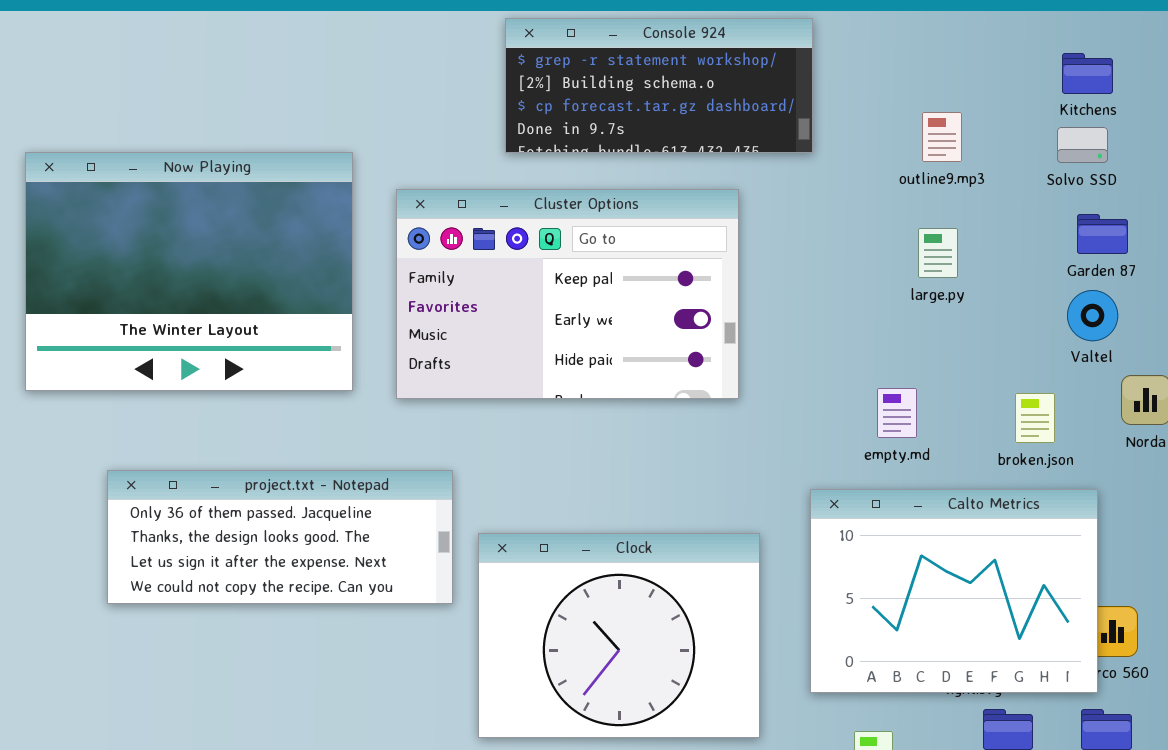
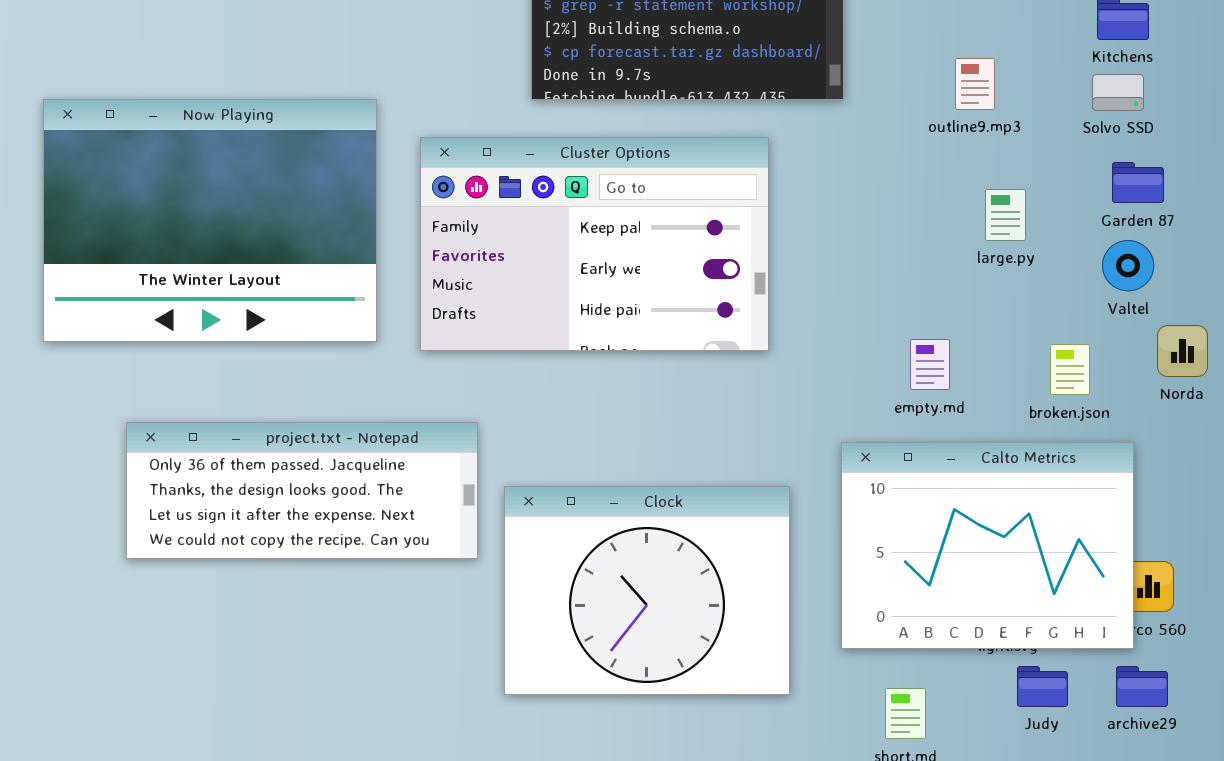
large.py: [918,228,958,278] -> [985,189,1026,241], moved

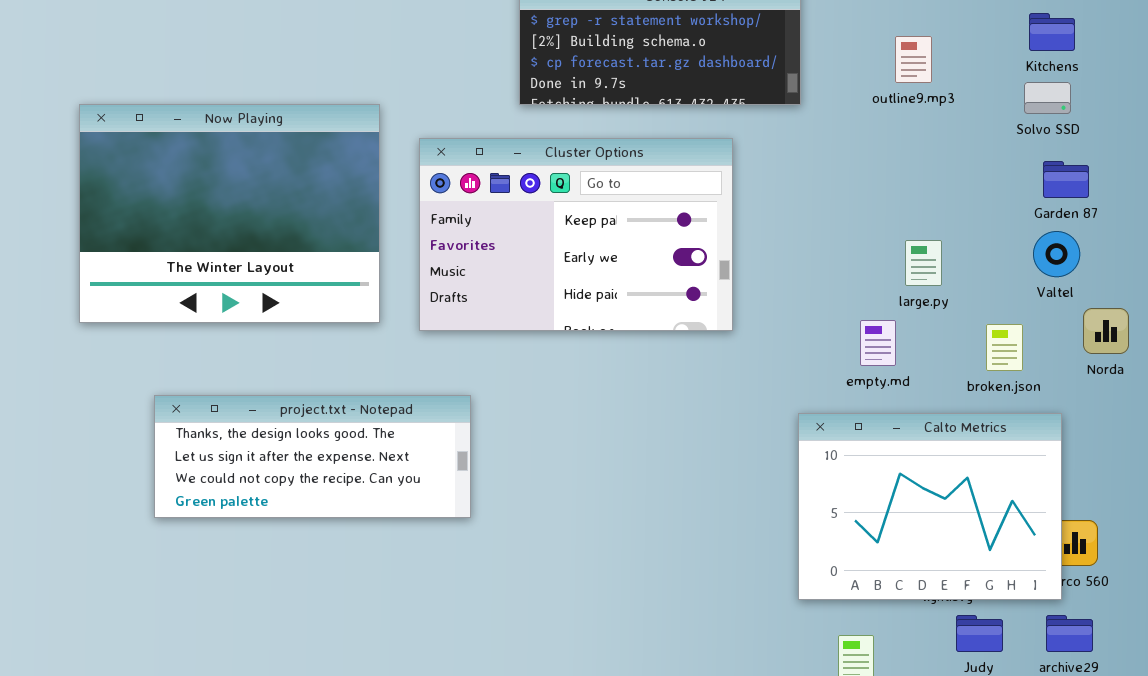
outline9.mp3: [955,58,995,110] -> [895,36,932,83], moved
large.py: [985,189,1026,241] -> [905,240,942,286], moved
project.txt - Notepad: [126,422,478,559] -> [154,395,471,518], scrolled down 1 row
Clock: [504,486,790,695] -> none, closed

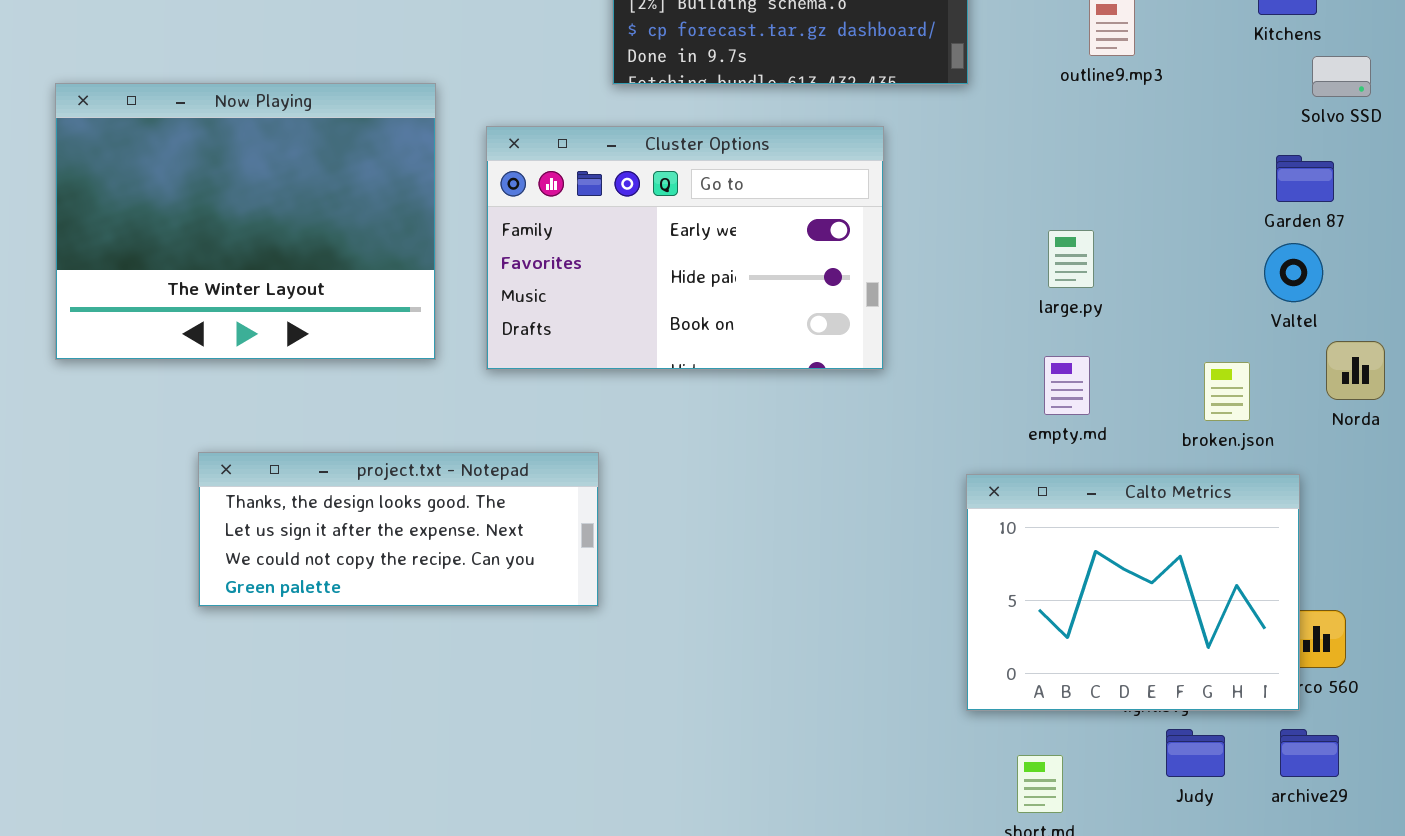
Solvo SSD: [1024,82,1071,114] -> [1312,56,1371,97], moved
Cluster Options: [419,138,733,331] -> [486,126,884,370], scrolled down 1 row
large.py: [905,240,942,286] -> [1048,230,1094,288], moved
project.txt - Notepad: [154,395,471,518] -> [198,452,599,607], moved

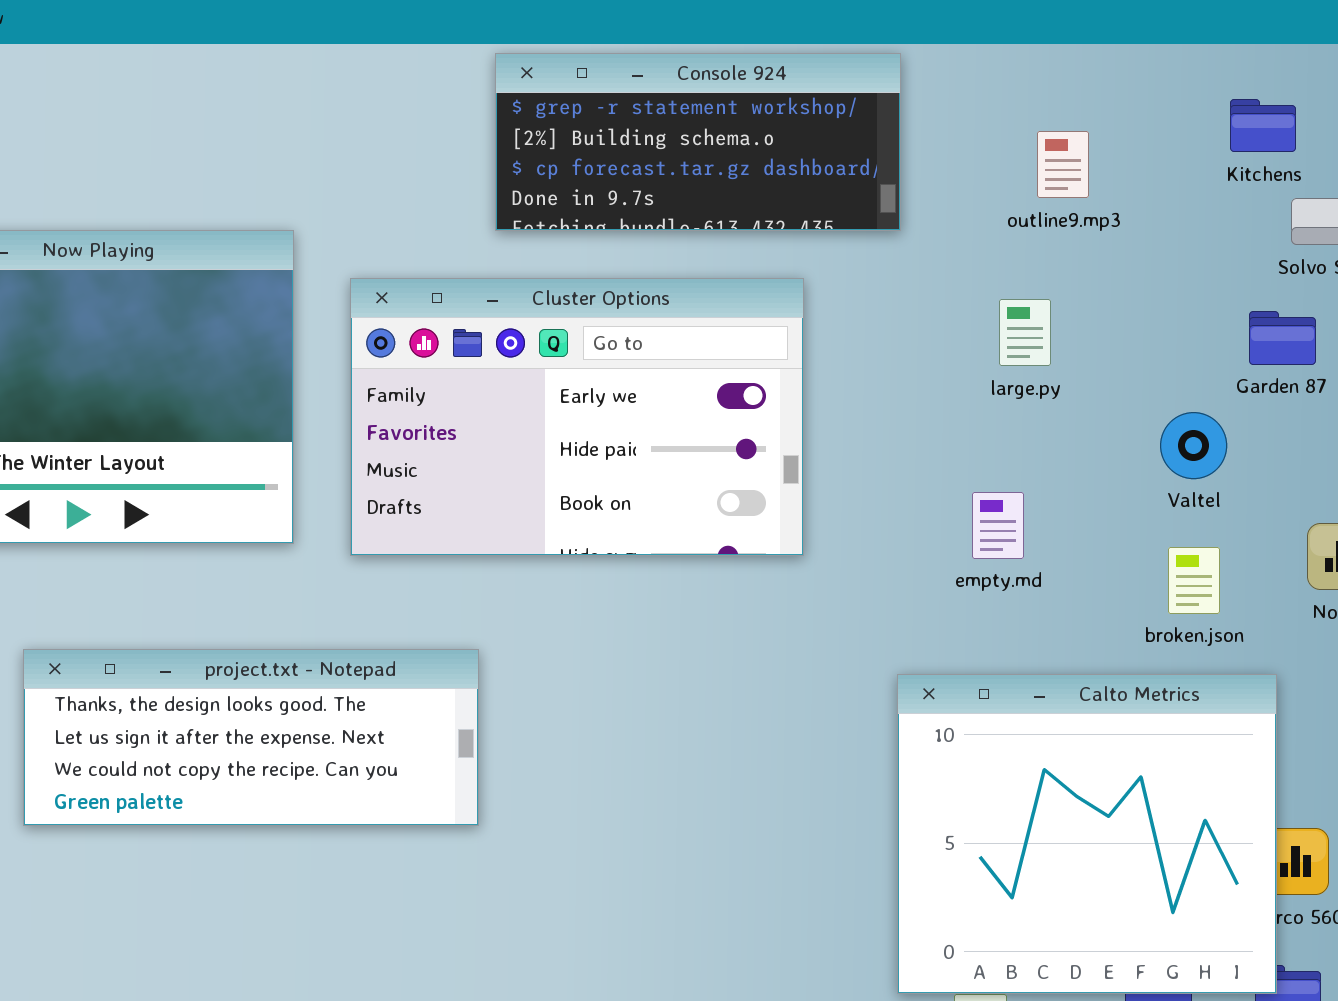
large.py: [1048,230,1094,288] -> [999,299,1051,366], moved
Valtel: [1264,243,1323,302] -> [1160,412,1227,479], moved
empty.md: [1044,356,1090,415] -> [972,492,1024,559], moved
Calto Metrics: [966,474,1300,711] -> [897,674,1277,994], resized

